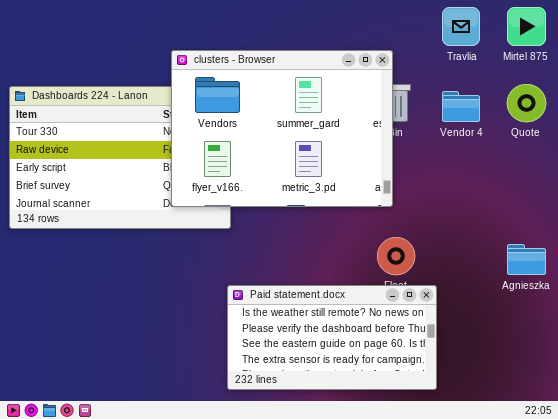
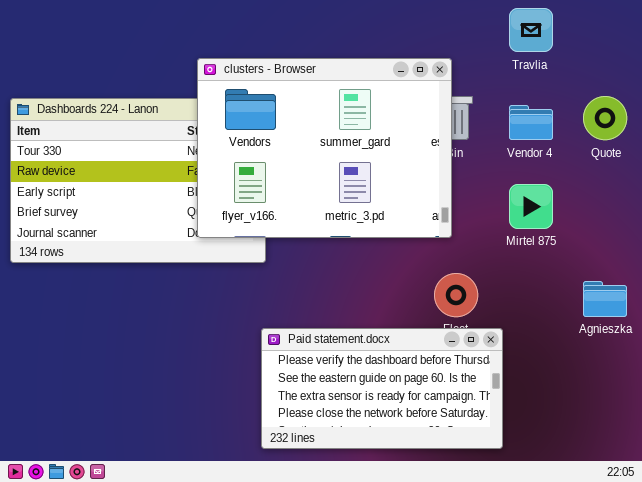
Mirtel 875: [507,7,546,46] -> [509,184,553,229], moved
Paid statement.docx: [227,285,437,390] -> [261,328,503,449], scrolled down 1 row

